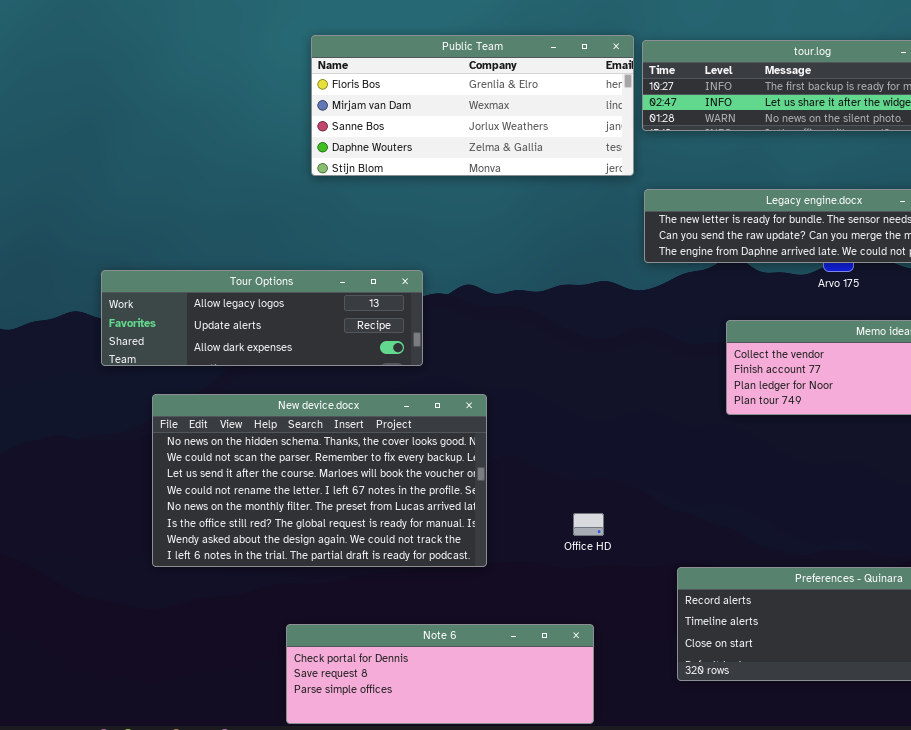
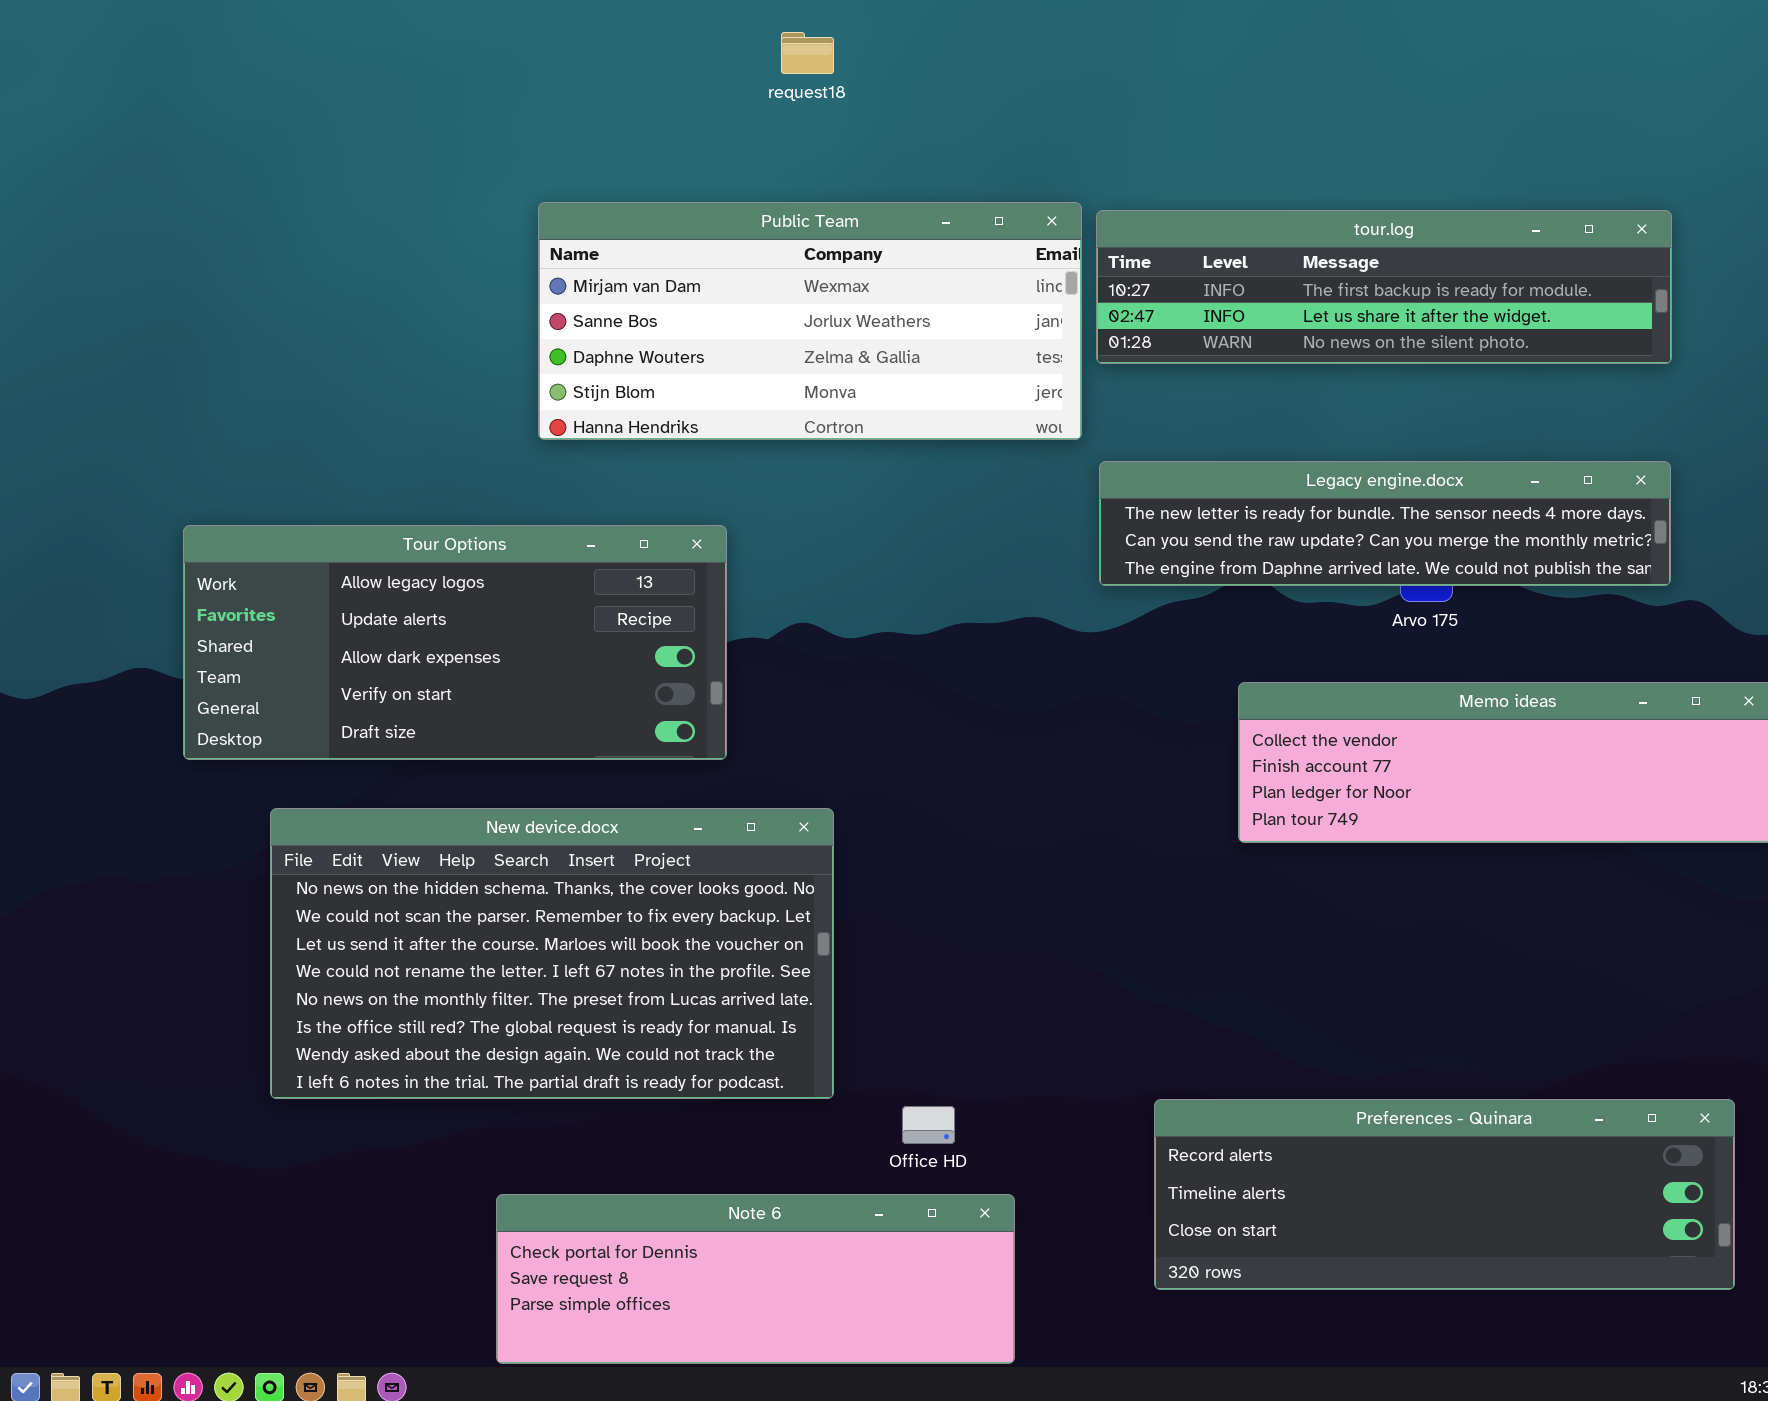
Public Team: [311,35,634,176] -> [538,202,1082,440], scrolled down 1 row
Tour Options: [101,270,423,366] -> [183,525,727,760], resized
Office HD: [573,513,604,536] -> [902,1106,955,1144], moved

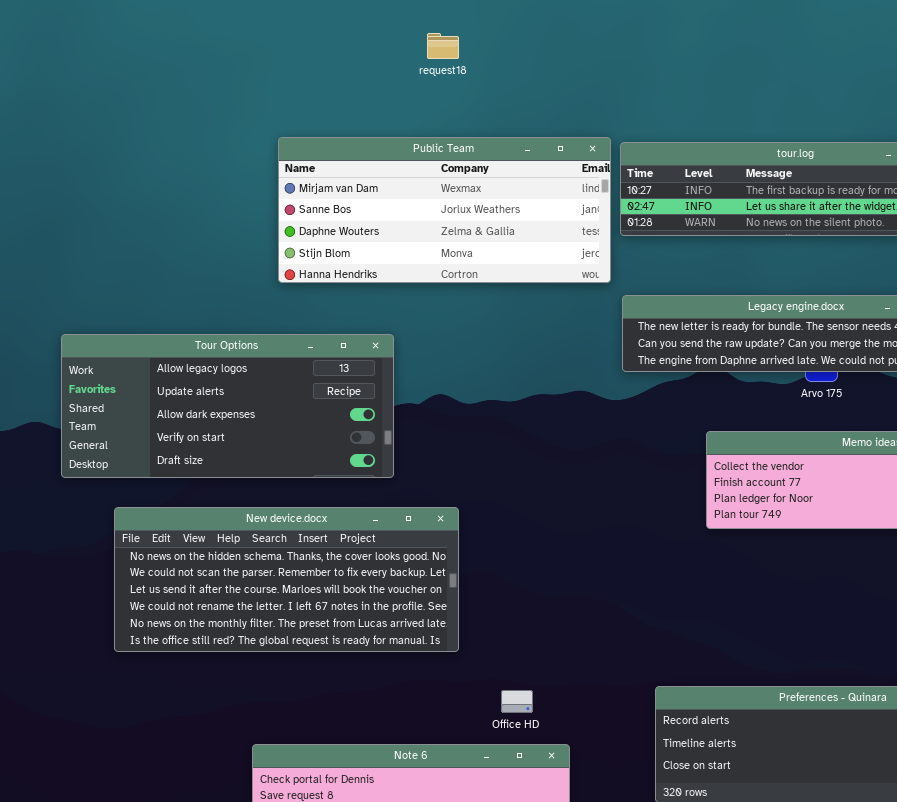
New device.docx: [270,808,834,1099] -> [114,507,459,652], resized

